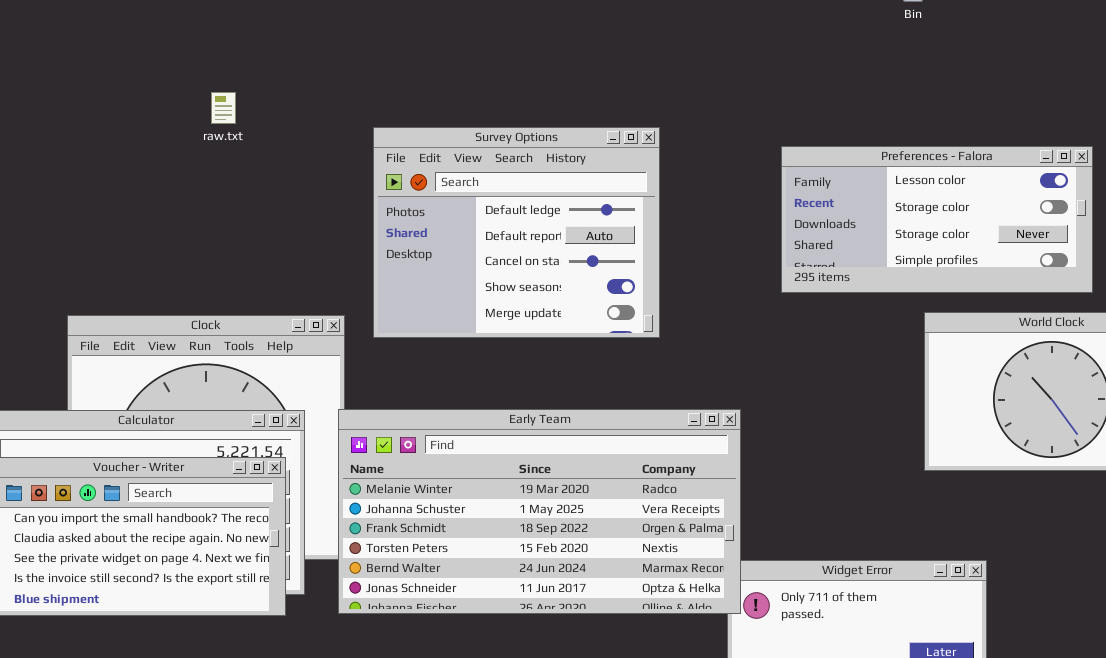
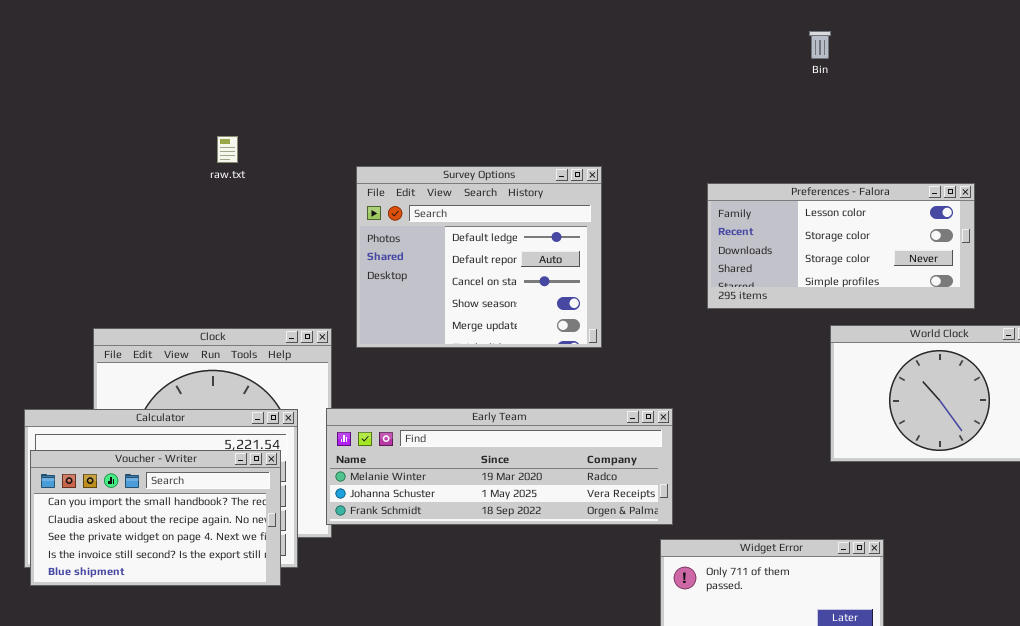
Early Team: [338,409,741,614] -> [326,408,673,525], resized

